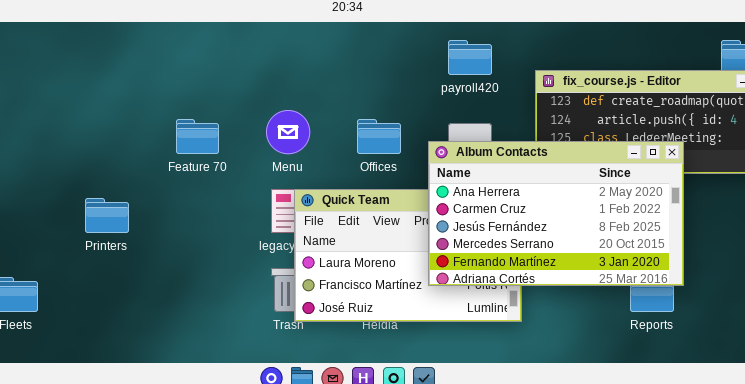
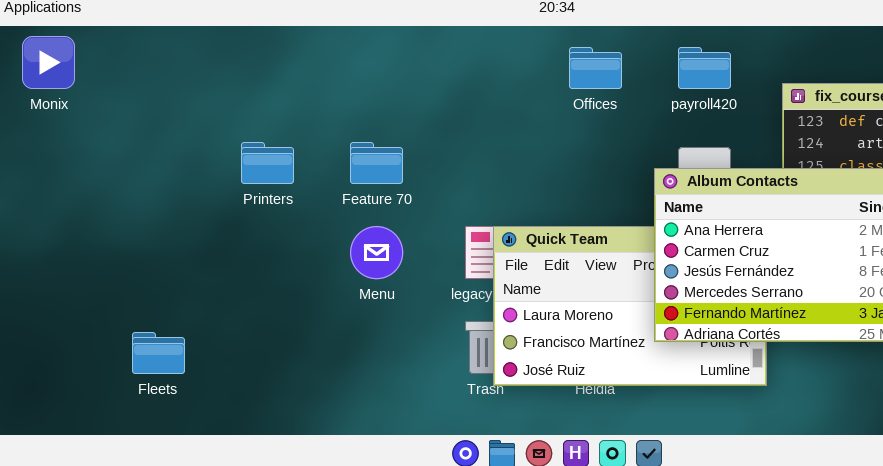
Menu: [266,110,310,154] -> [350,226,403,279], moved
Offices: [357,119,401,154] -> [569,47,622,89], moved
Printers: [85,198,129,233] -> [241,142,294,184], moved

